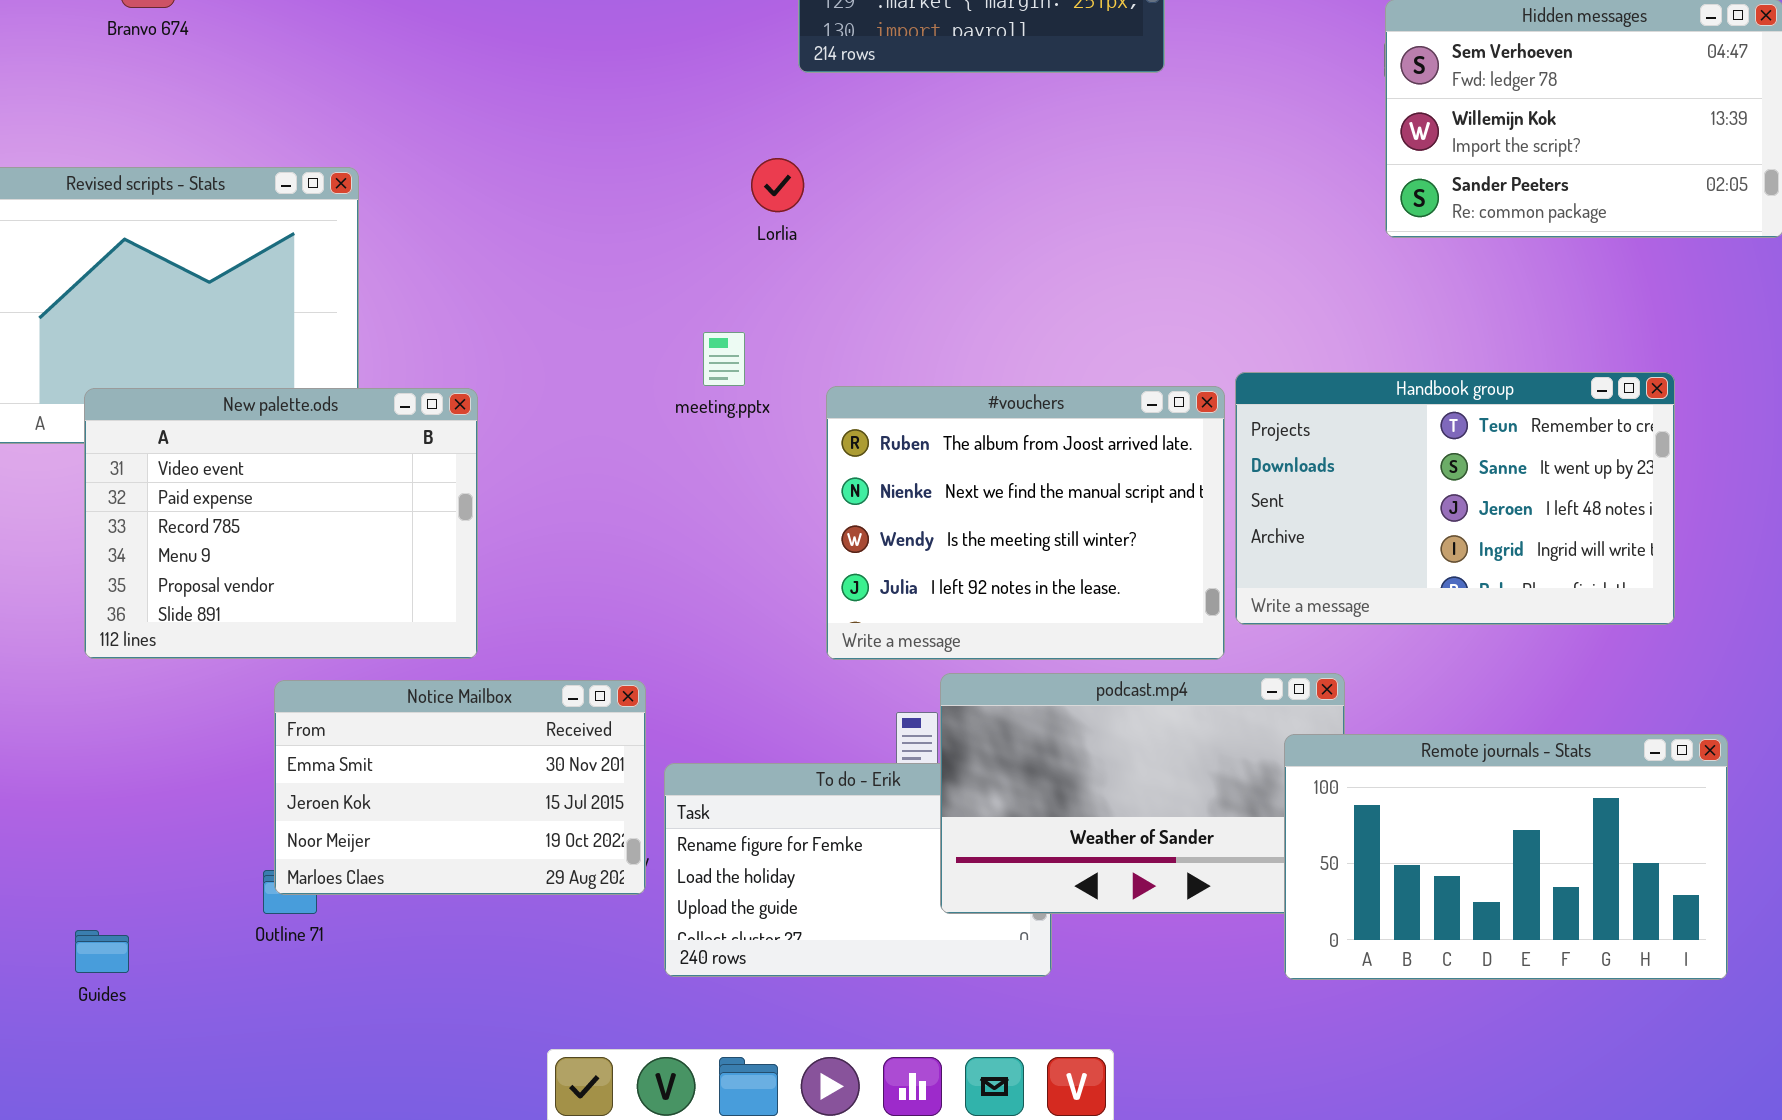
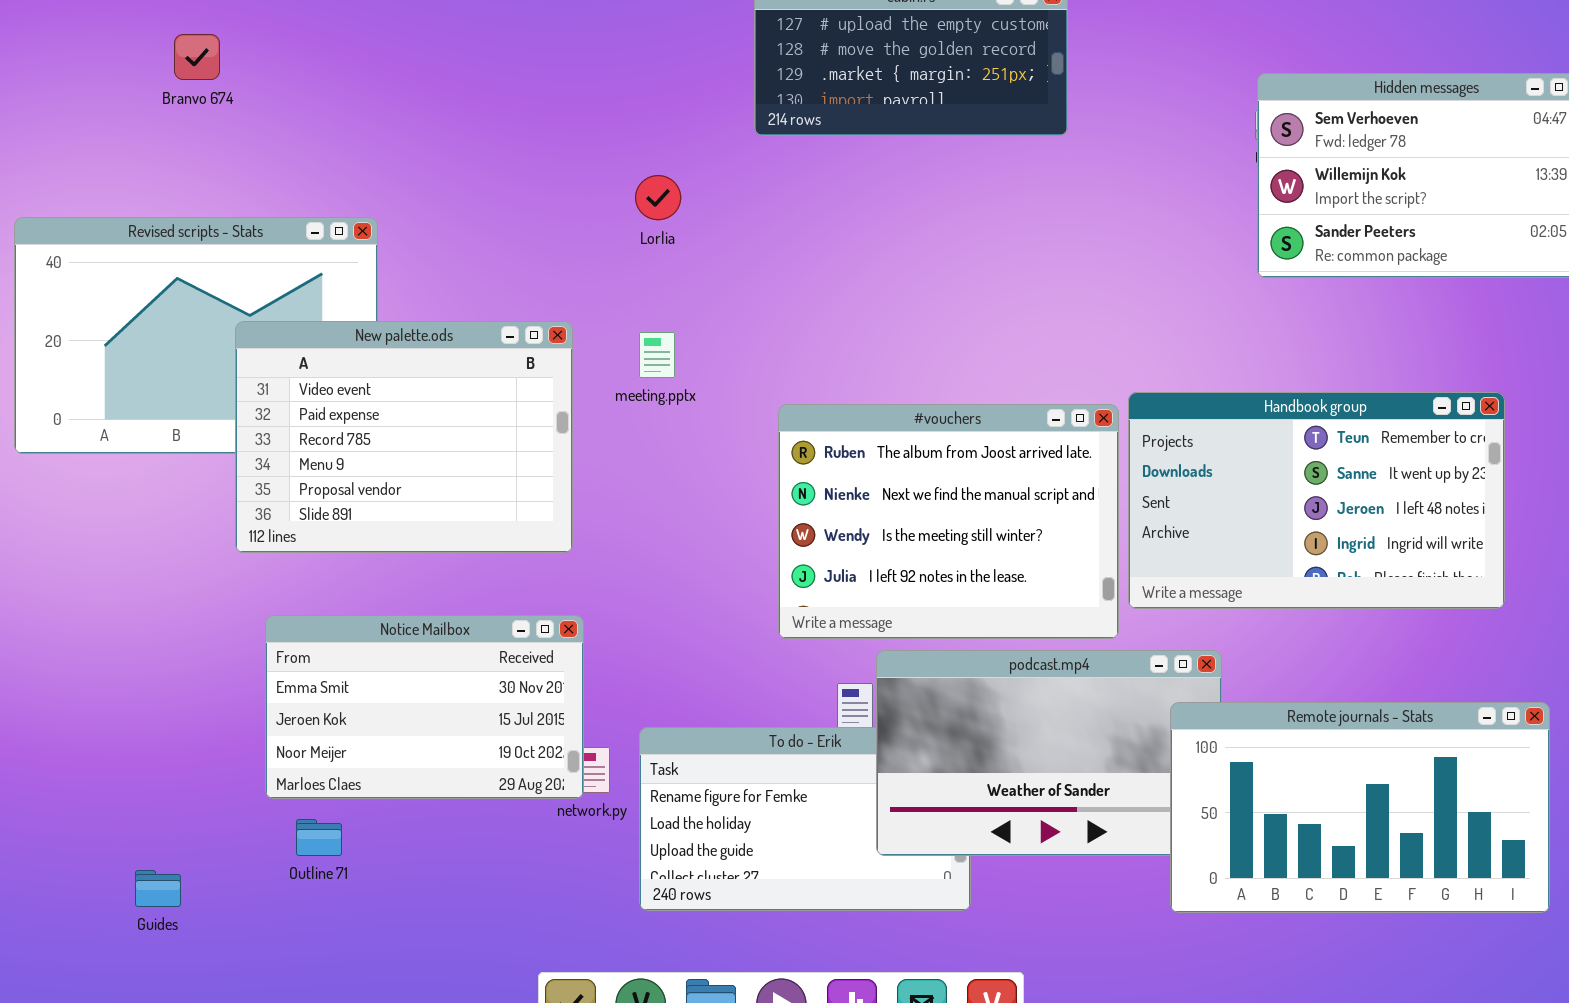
Lorlia: [751,158,804,212] -> [635,175,681,220], moved
meeting.pptx: [703,332,745,386] -> [639,332,675,378], moved
New palette.ods: [84,388,478,659] -> [235,321,573,553], moved
Notice Mailbox: [274,680,646,895] -> [265,615,584,799], moved

